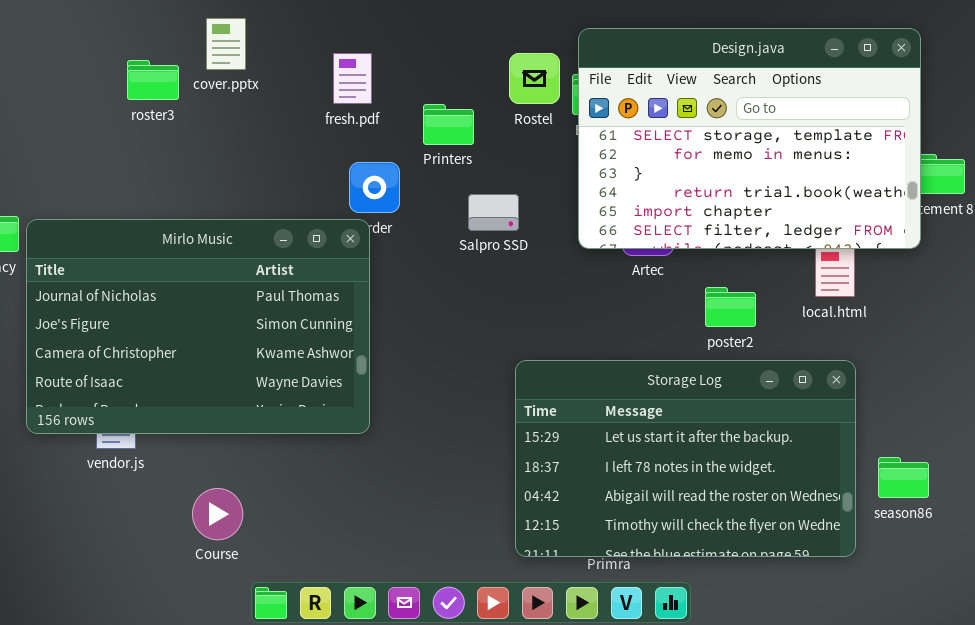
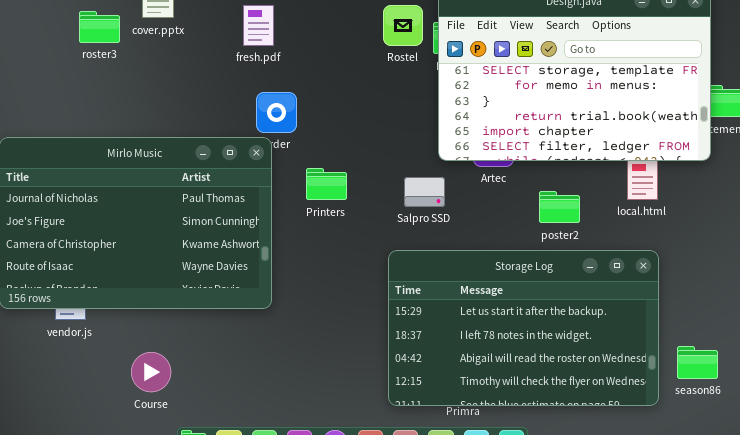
Printers: [423,104,474,145] -> [306,168,347,200], moved
Salpro SSD: [468,194,519,231] -> [404,177,445,207], moved
season86: [878,457,929,498] -> [677,346,718,379], moved

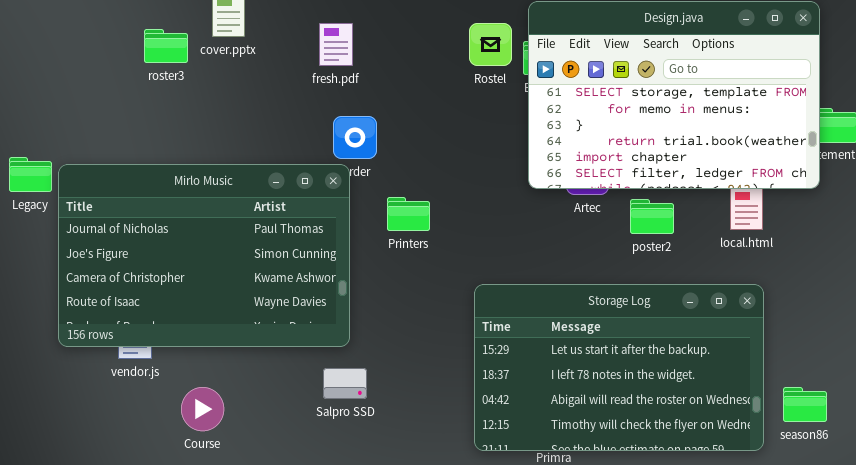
Salpro SSD: [404,177,445,207] -> [323,368,367,399], moved
poster2: [539,191,580,223] -> [630,199,674,234], moved
Course: [131,352,171,392] -> [181,387,224,431], moved

